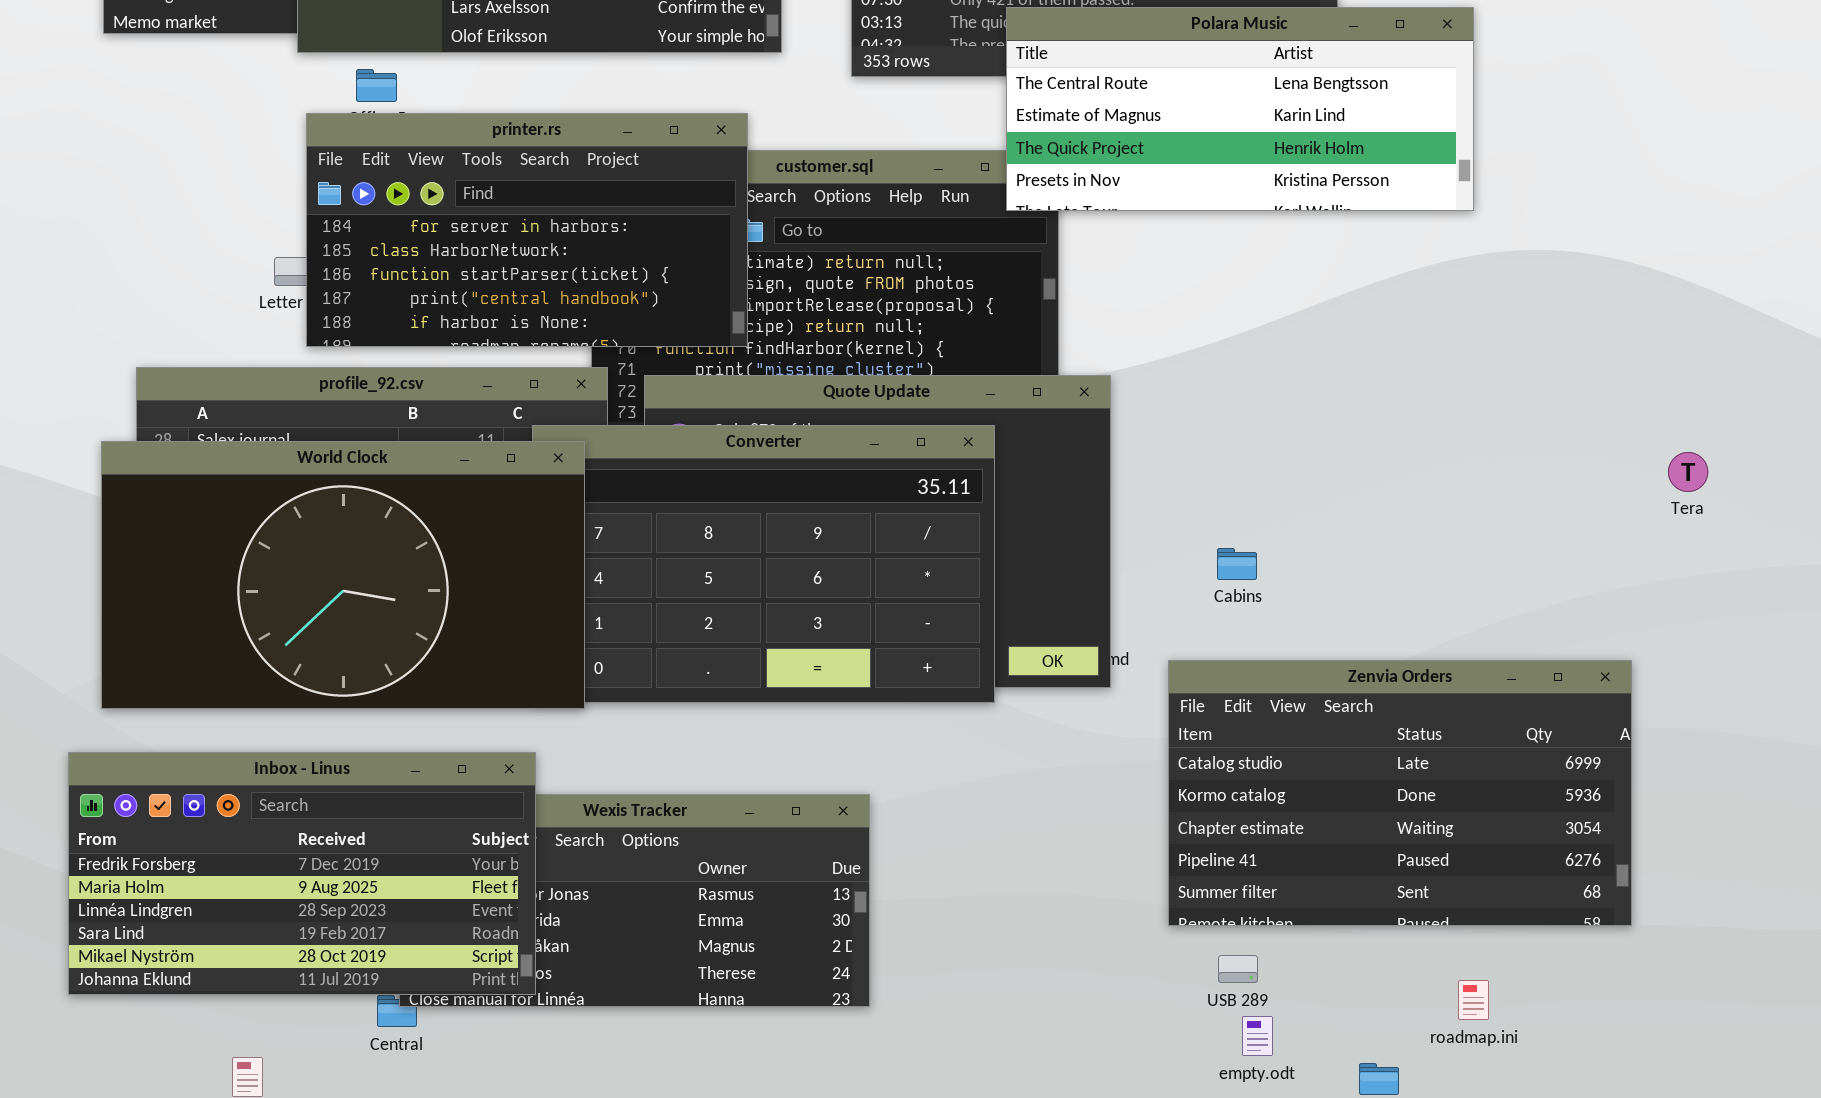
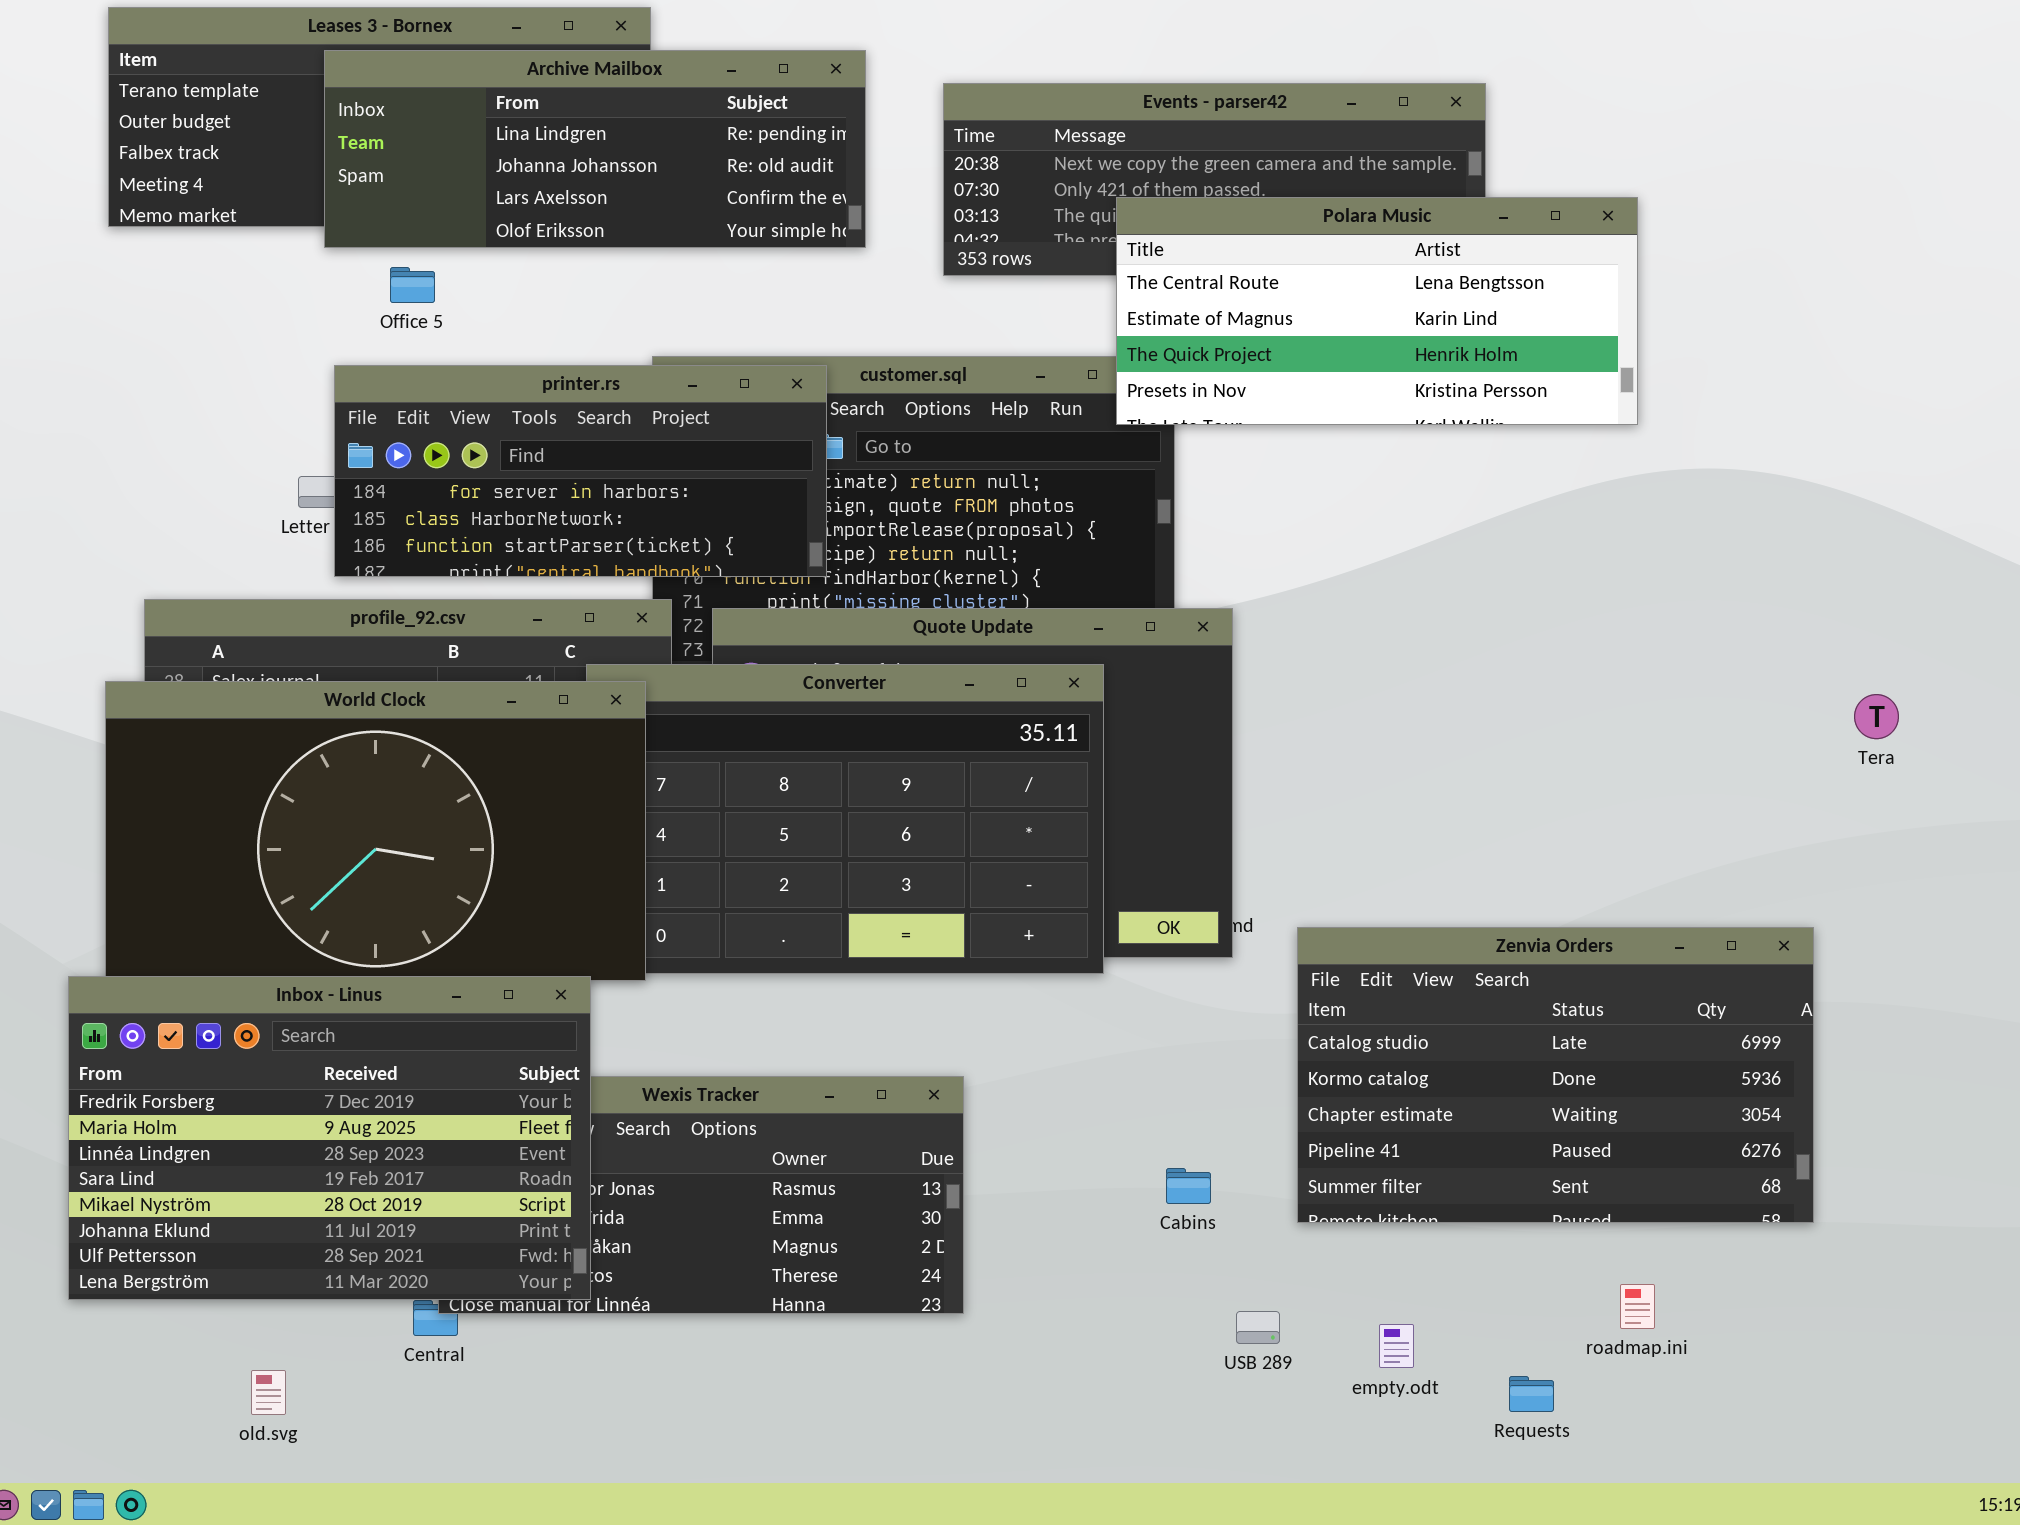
printer.rs: [306,113,748,347] -> [334,365,827,577], resized
Cabins: [1217,548,1257,580] -> [1166,1168,1211,1204], moved
Inbox - Linus: [68,752,536,995] -> [68,976,591,1300], resized
USB 289: [1218,955,1258,983] -> [1236,1311,1280,1344], moved

